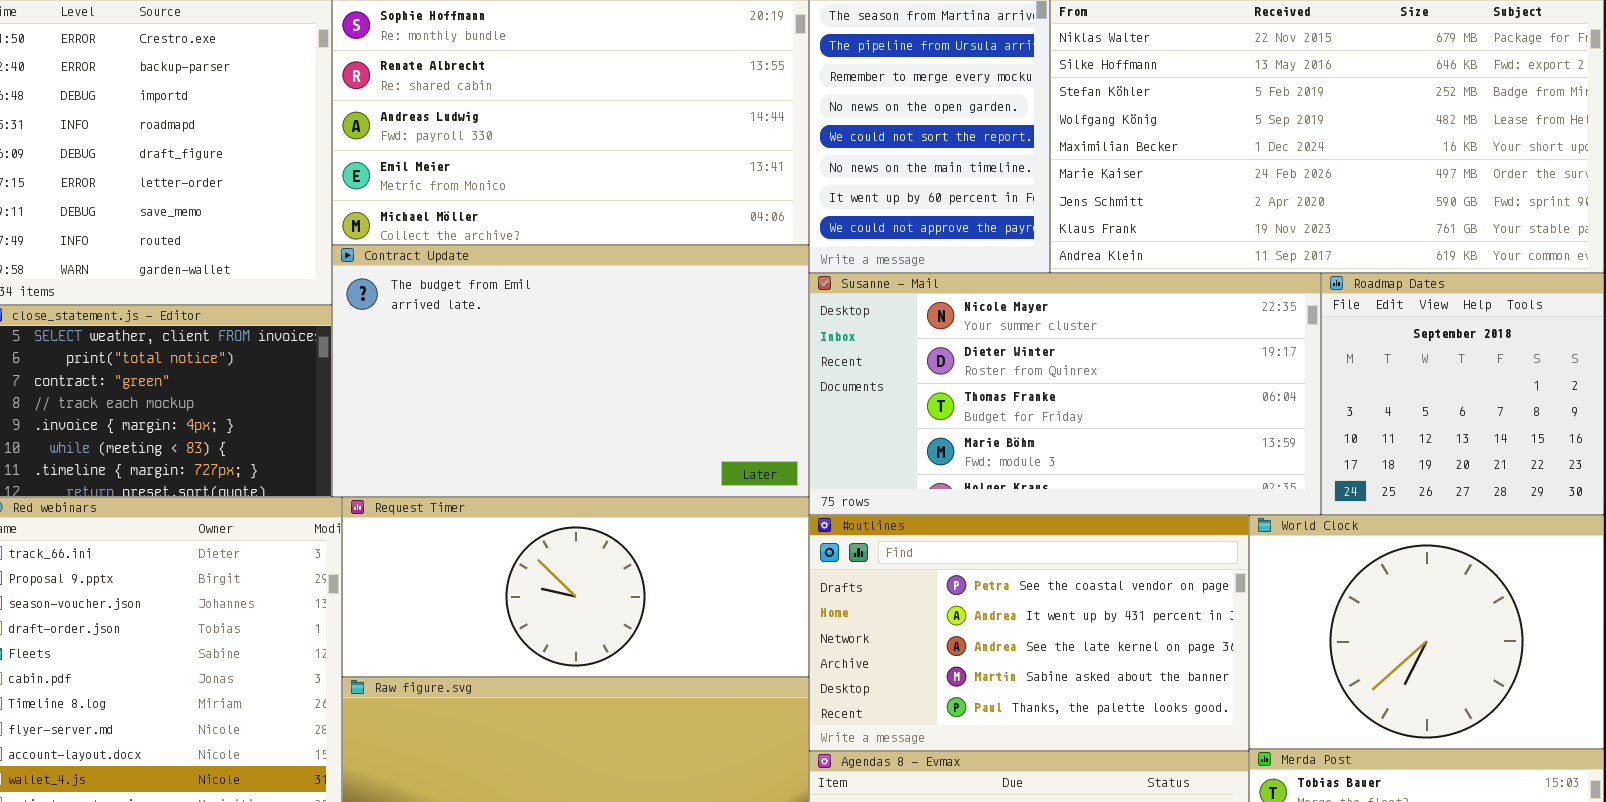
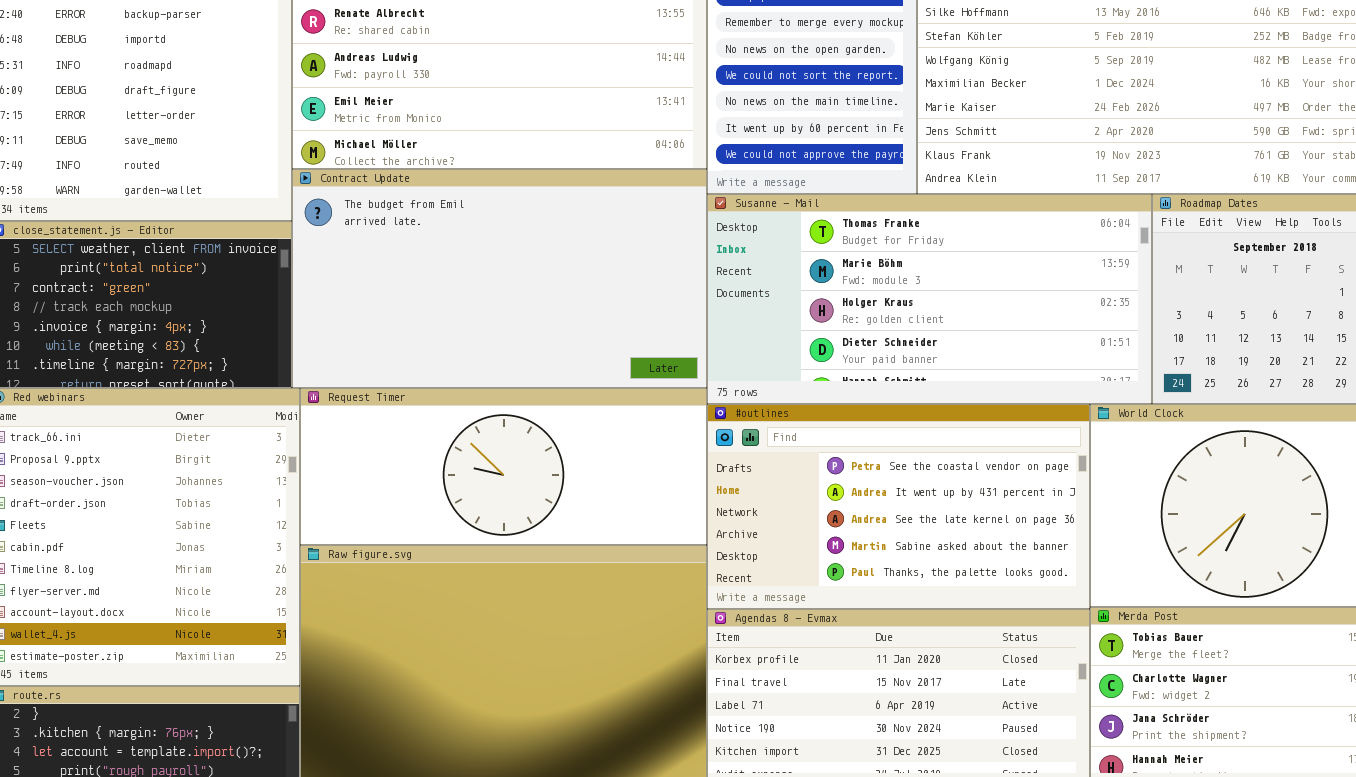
Susanne - Mail: [809,273,1321,515] -> [707,194,1152,404], scrolled down 2 rows

